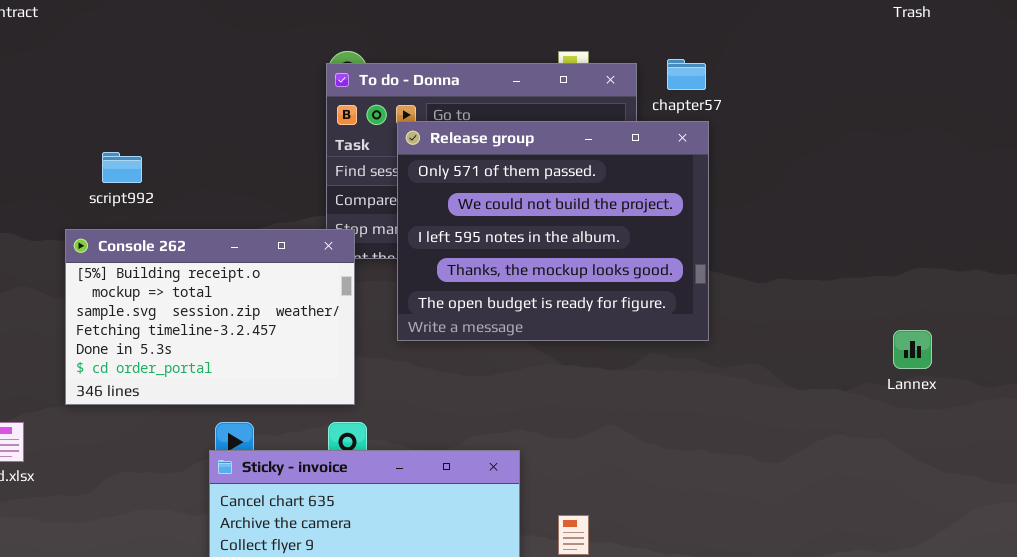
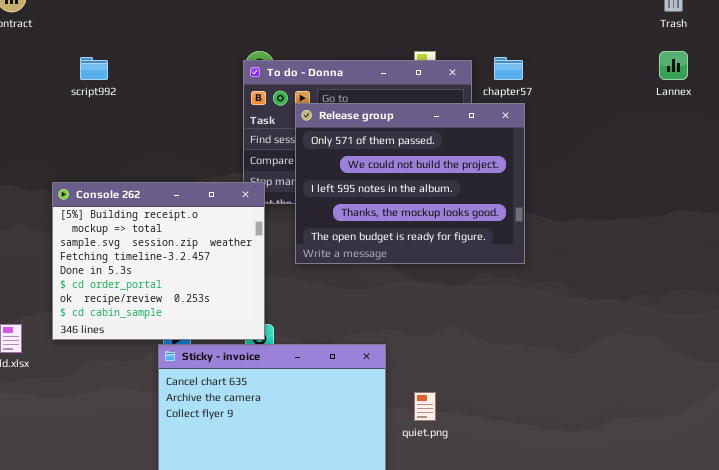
script992: [102,152,142,183] -> [80,57,108,80], moved
Console 262: [65,229,355,405] -> [52,182,265,340], resized
Lannex: [893,330,932,369] -> [659,51,688,80], moved

